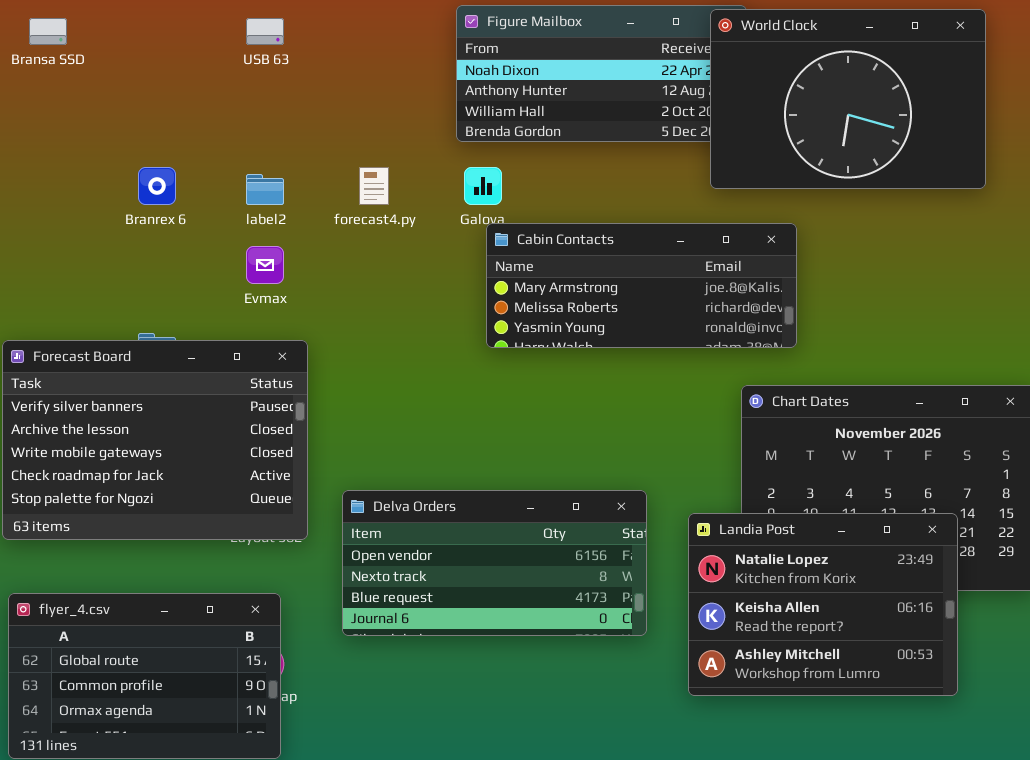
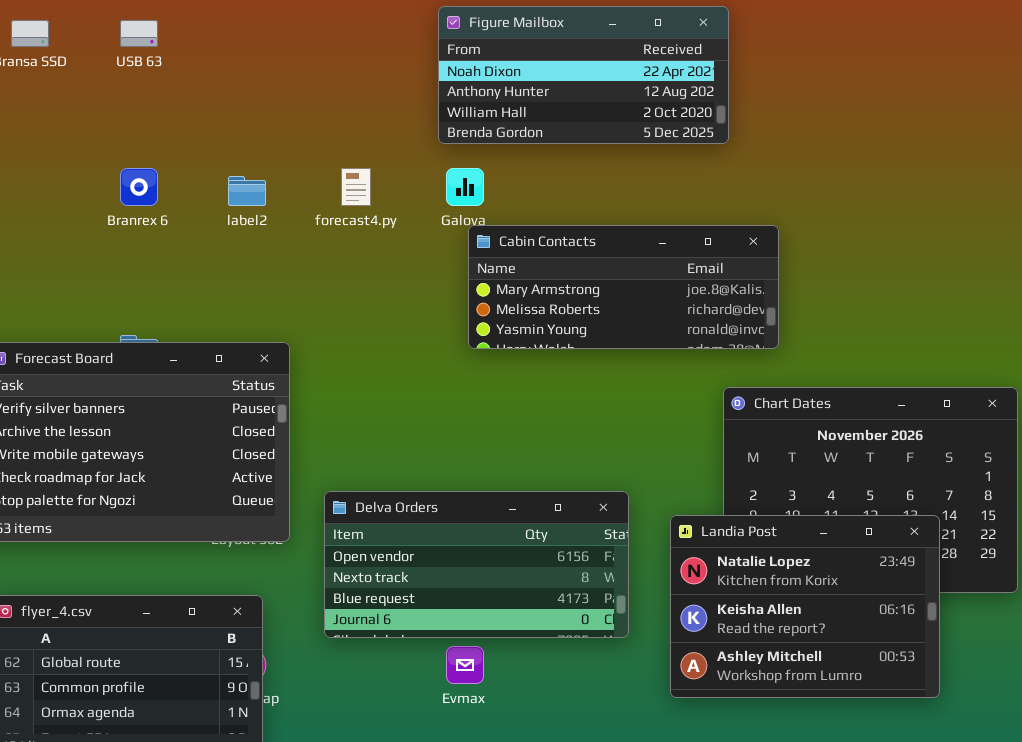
World Clock: [710,9,986,189] -> none, closed
USB 63: [246,18,284,45] -> [120,20,158,47], moved
Evmax: [246,246,284,284] -> [446,646,484,684], moved

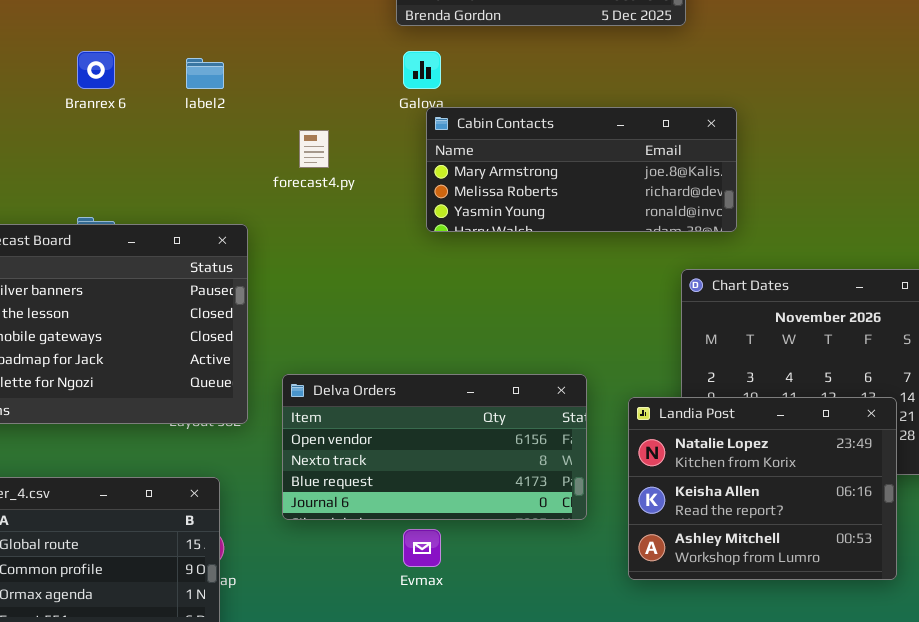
forecast4.py: [341,168,371,206] -> [299,130,329,168], moved

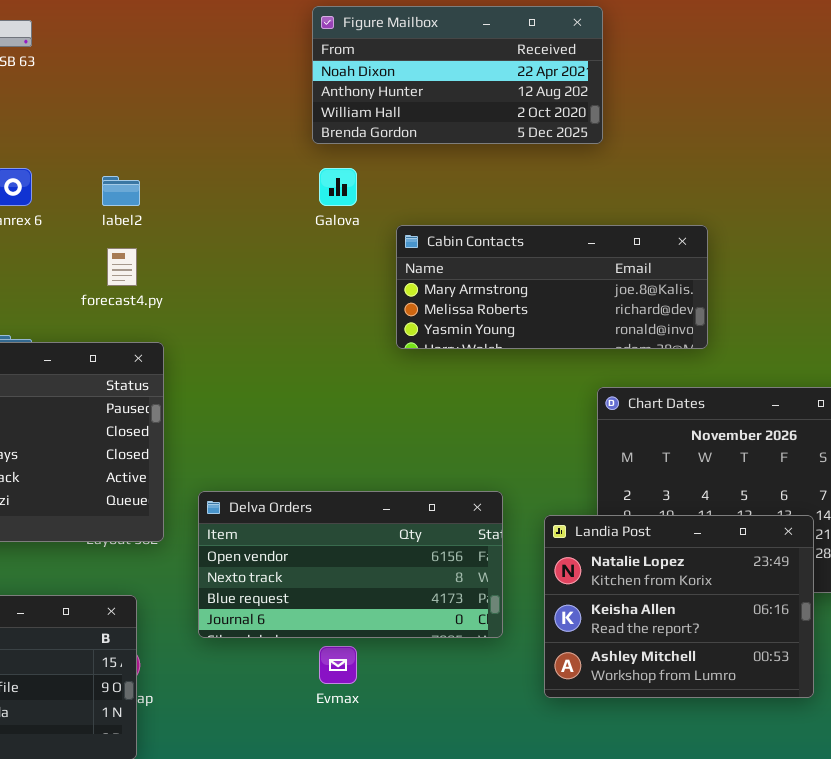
Cabin Contacts: [426,107,737,232] -> [396,225,708,349], moved
forecast4.py: [299,130,329,168] -> [107,248,137,286], moved

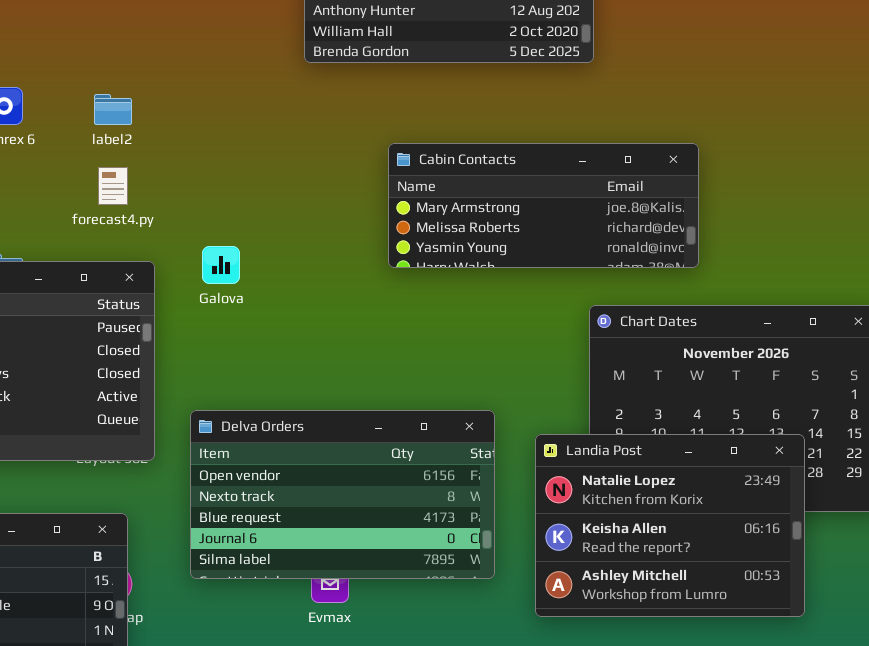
Galova: [319,168,357,206] -> [202,246,240,284], moved
Delva Orders: [198,491,503,638] -> [190,410,495,579], resized

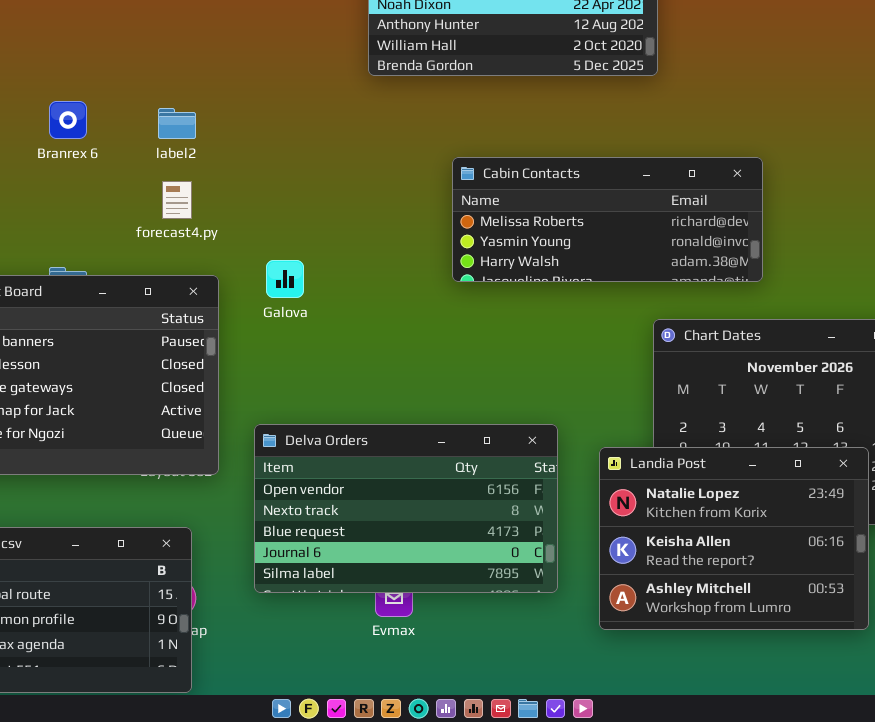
Cabin Contacts: [388,143,699,268] -> [452,157,763,282], scrolled down 1 row

